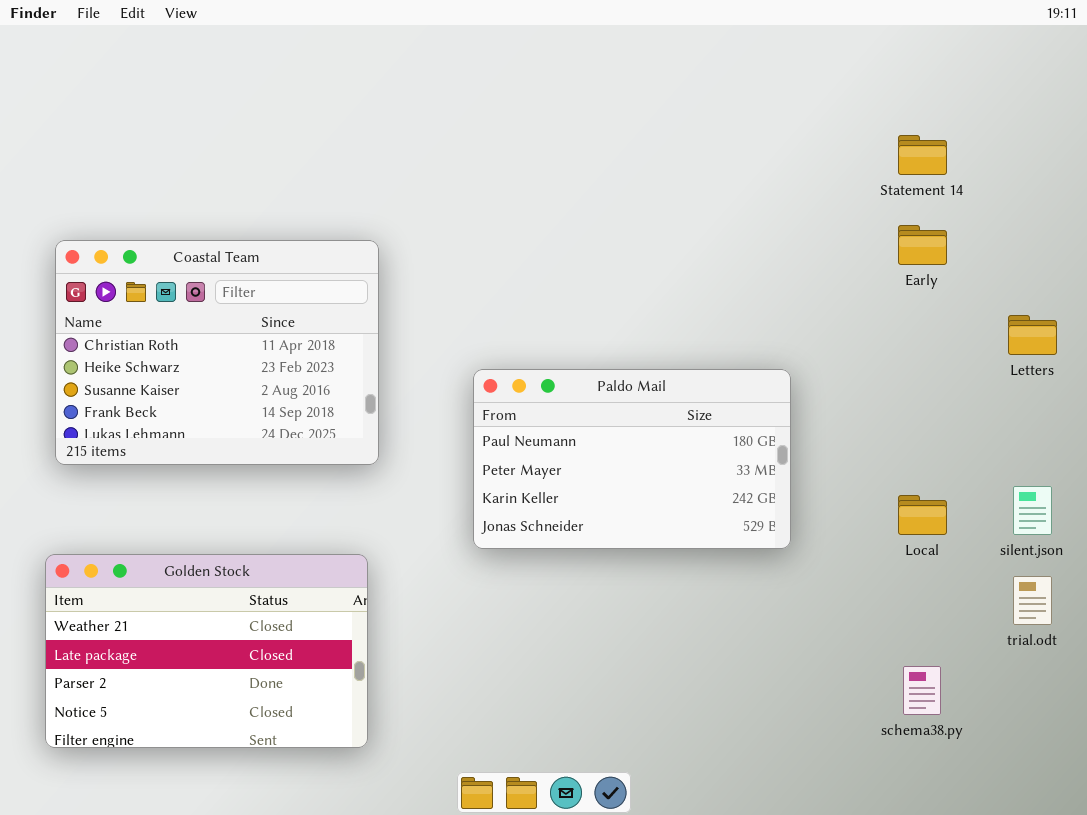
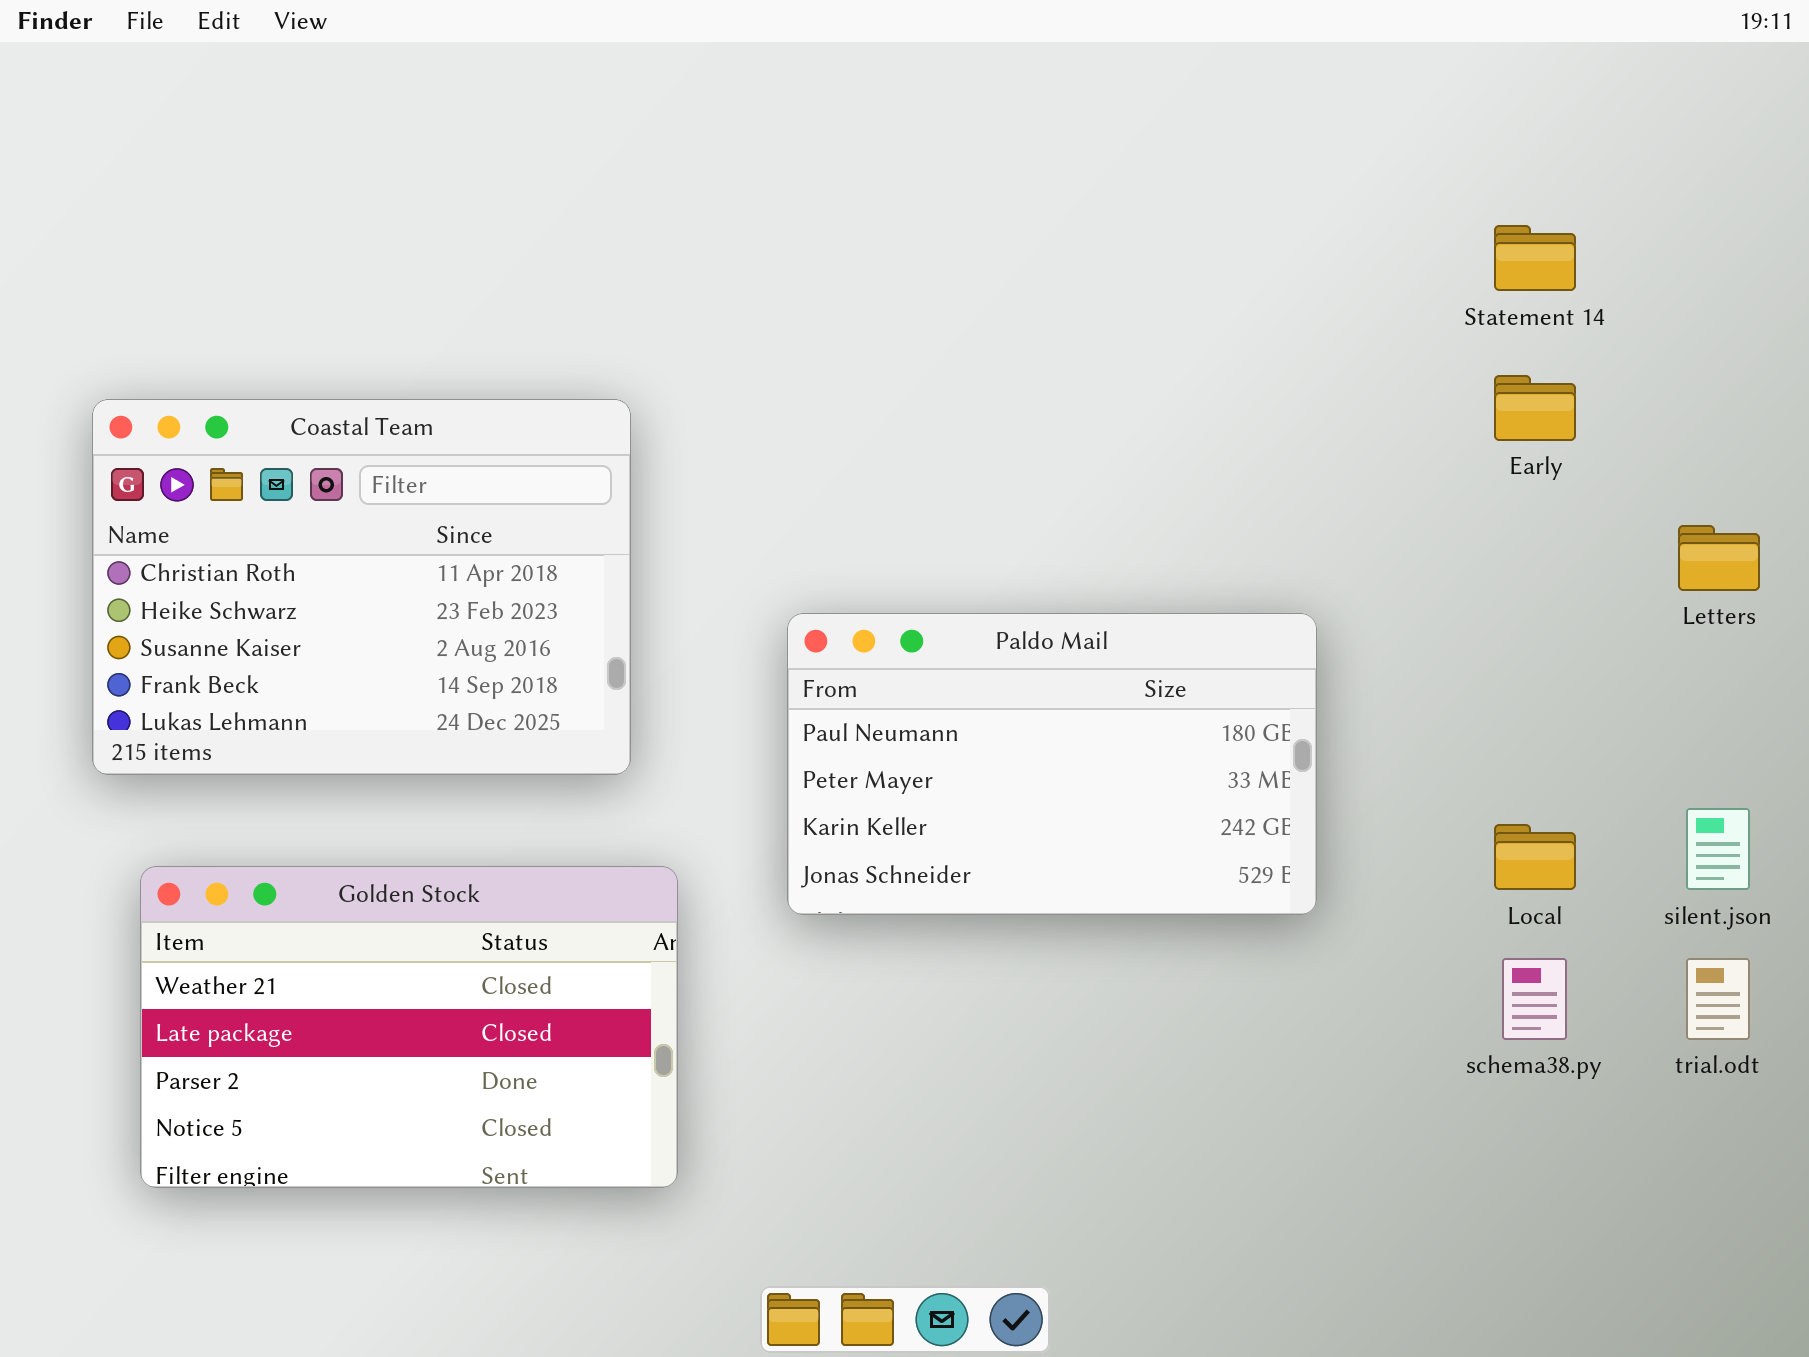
Golden Stock: [45,554,368,748] -> [140,866,678,1188], moved
schema38.py: [903,666,941,715] -> [1502,958,1567,1040], moved

